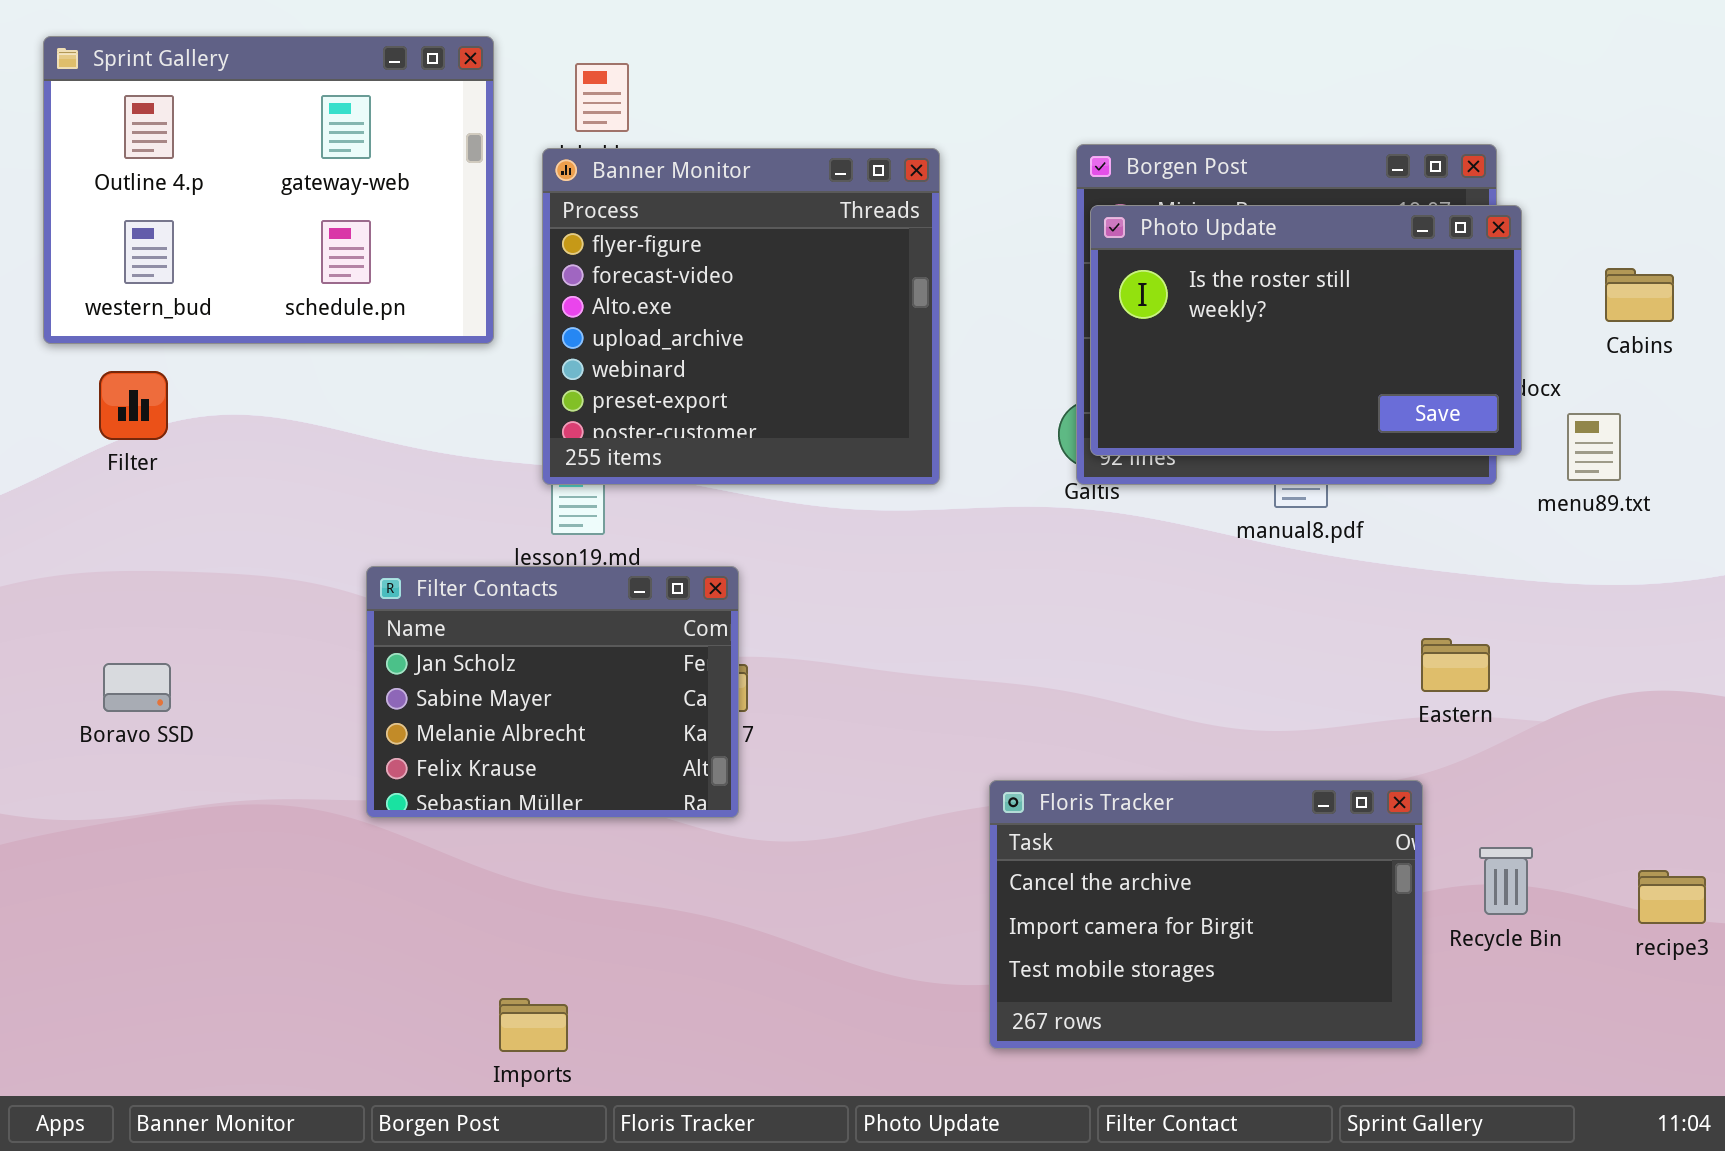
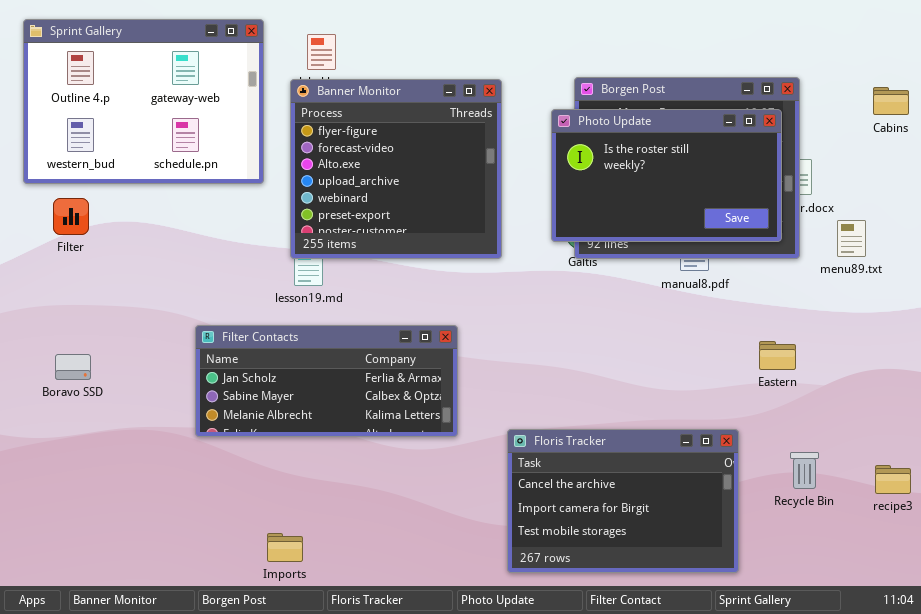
Photo Update: [1090,205,1522,456] -> [551,109,782,242], moved
Cabins: [1605,268,1674,322] -> [873,87,909,115], moved
Filter Contacts: [366,566,739,818] -> [195,325,458,437], resized
Floris Tracker: [989,780,1423,1049] -> [507,429,739,573], moved

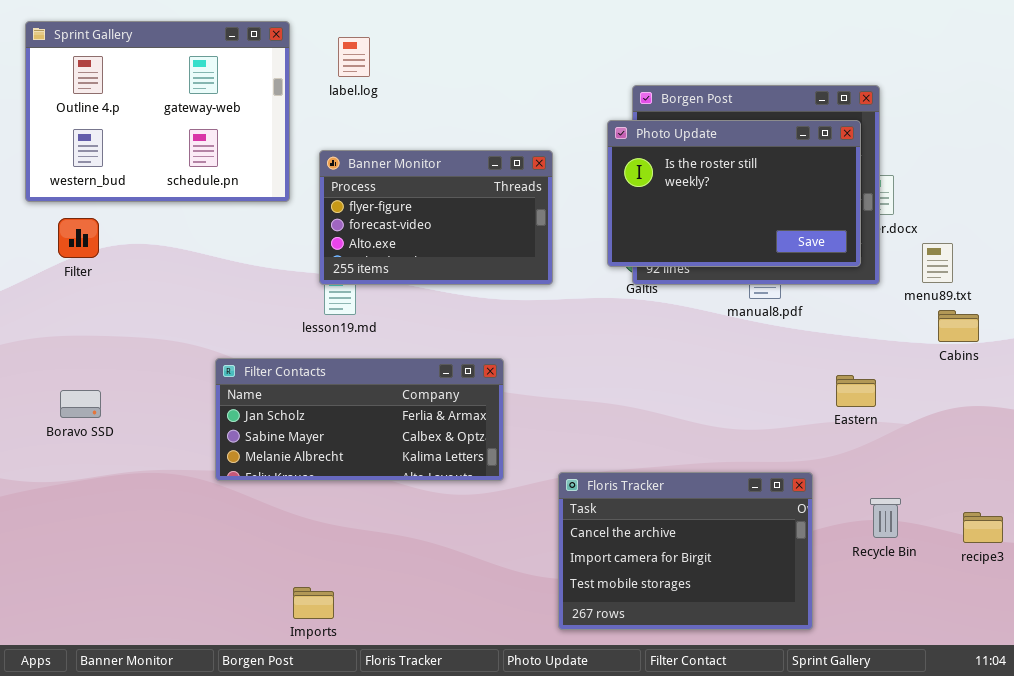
Banner Monitor: [290,79,502,259] -> [319,150,553,285], resized
Cabins: [873,87,909,115] -> [938,310,979,342], moved

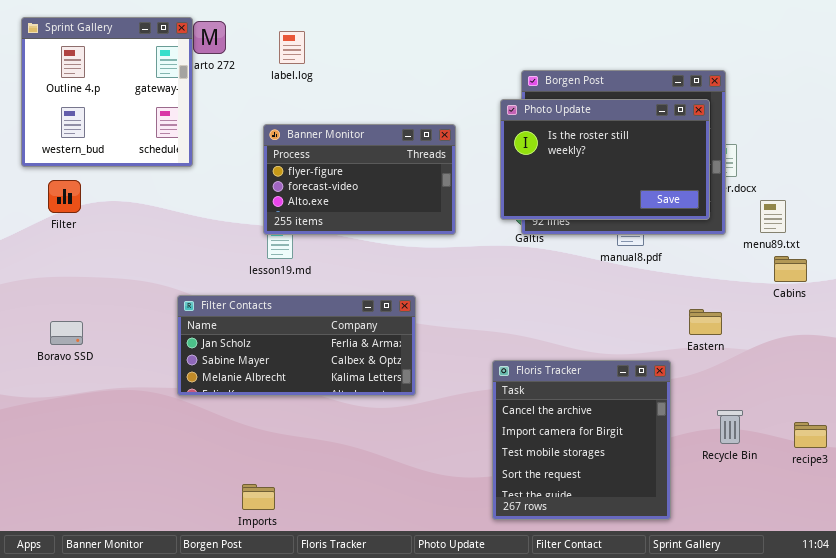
Sprint Gallery: [25,21,290,202] -> [21,17,193,167], resized
Floris Tracker: [558,472,813,630] -> [492,360,671,520], resized

